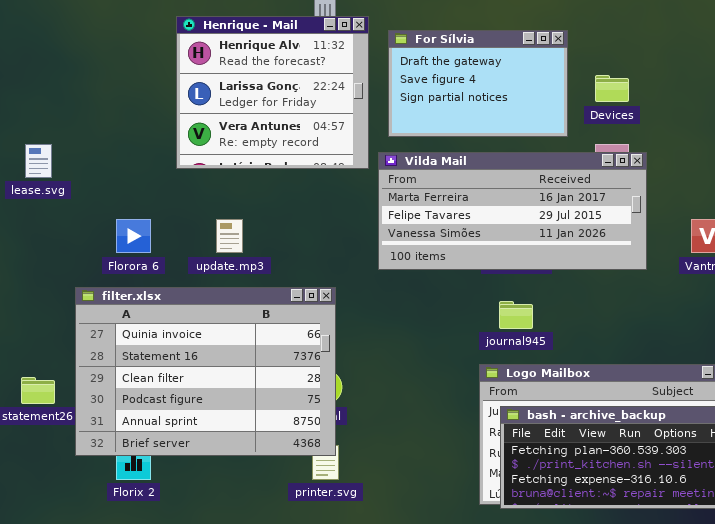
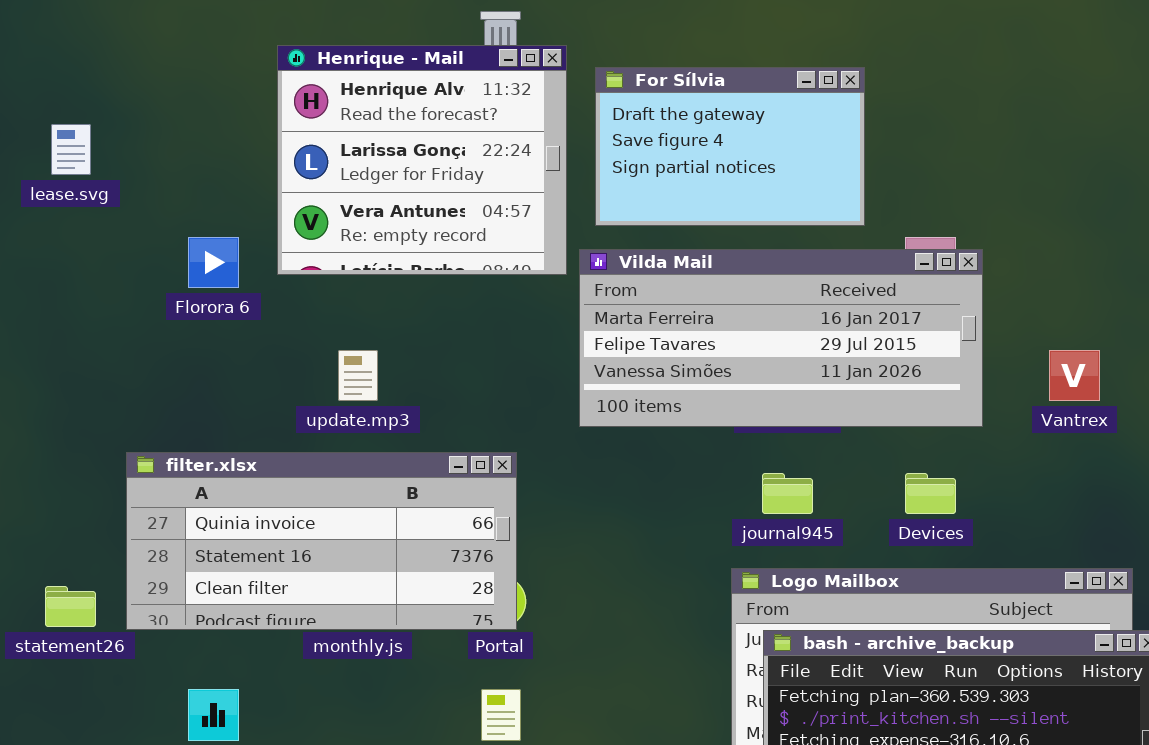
Devices: [595,75,629,102] -> [905,473,956,514], moved
lease.svg: [25,144,52,178] -> [51,124,91,175], moved
Florora 6: [116,219,151,253] -> [188,237,239,288], moved
filter.xlsx: [75,287,336,456] -> [126,452,517,630], resized

